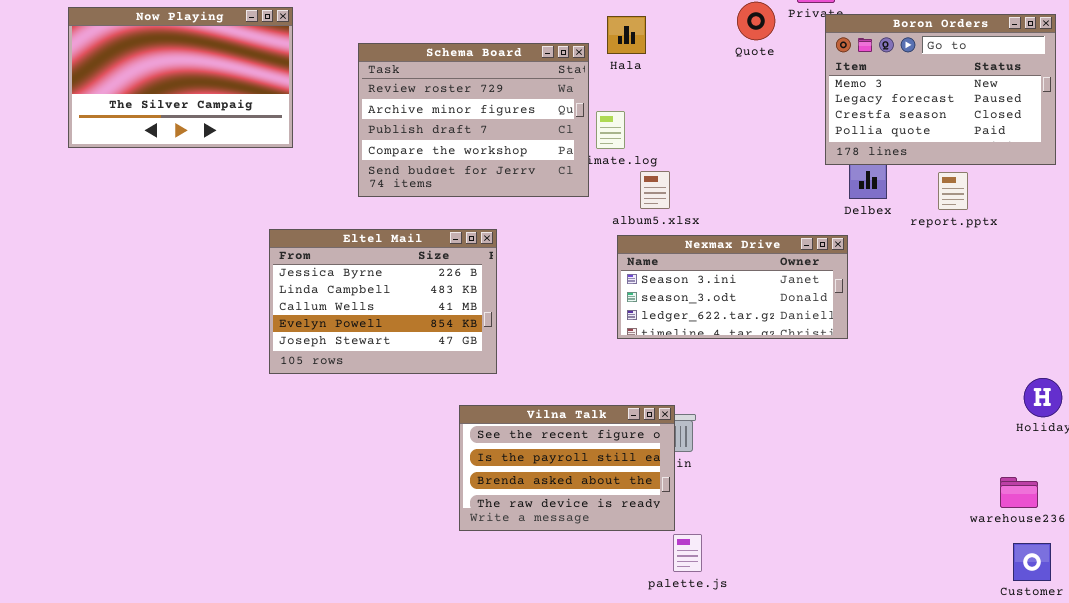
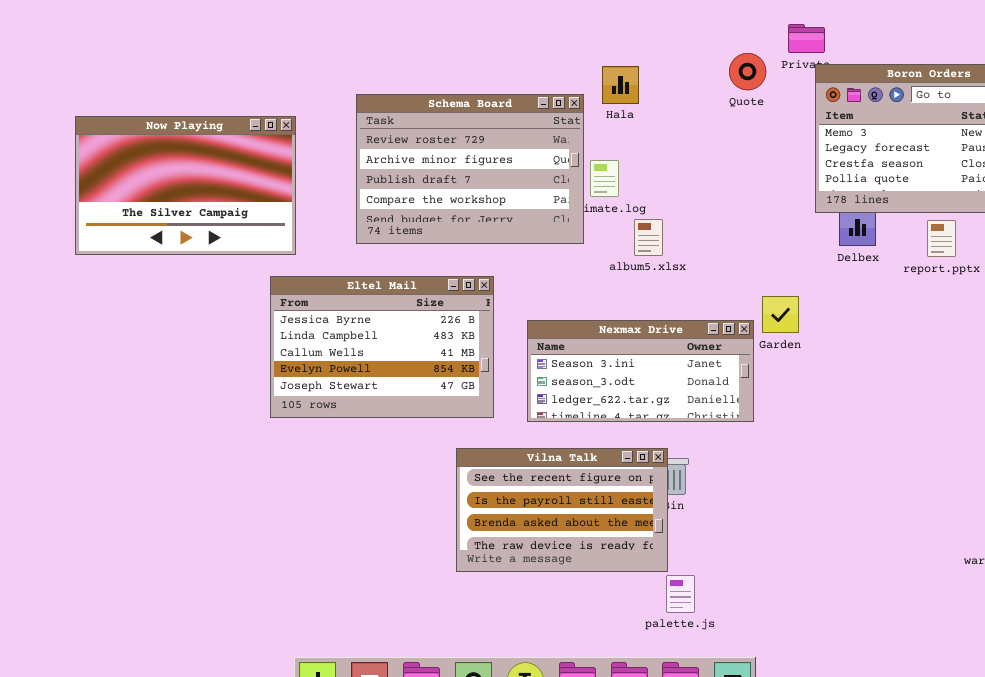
Now Playing: [68,7,293,148] -> [75,116,296,255], moved
Nexmax Drive: [617,235,848,339] -> [527,320,754,422], moved

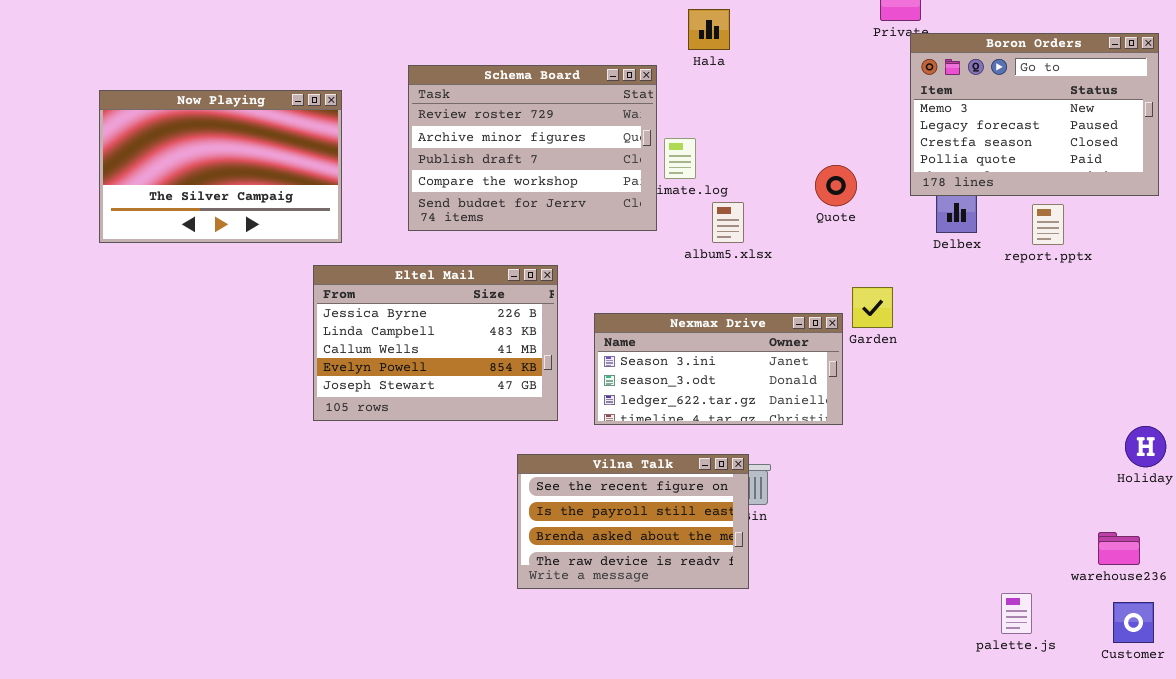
Quote: [729,53,766,90] -> [815,165,857,206], moved
Hala: [602,66,639,104] -> [688,9,730,50], moved
palette.js: [666,575,695,613] -> [1001,593,1032,634], moved

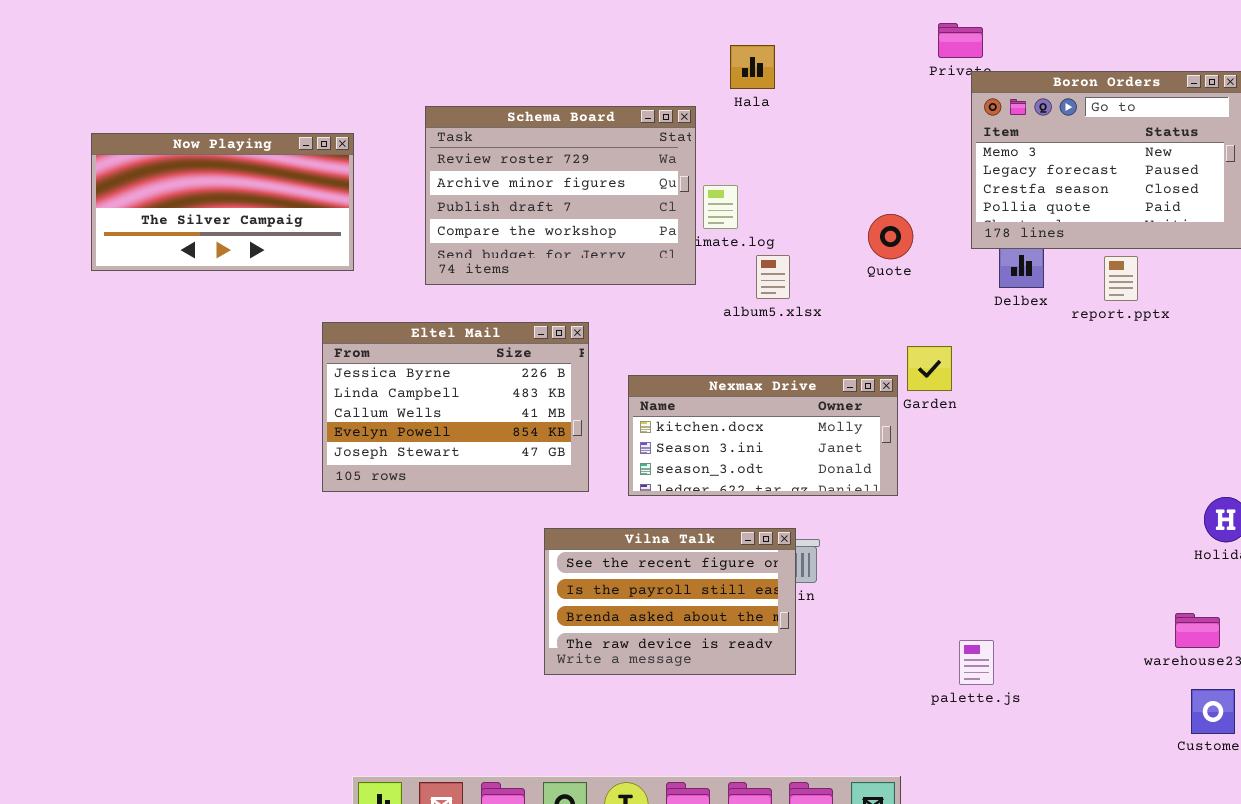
Now Playing: [99,90,342,243] -> [91,133,354,271], resized
Nexmax Drive: [594,313,843,425] -> [628,375,898,496], scrolled up 1 row
palette.js: [1001,593,1032,634] -> [959,640,994,685], moved

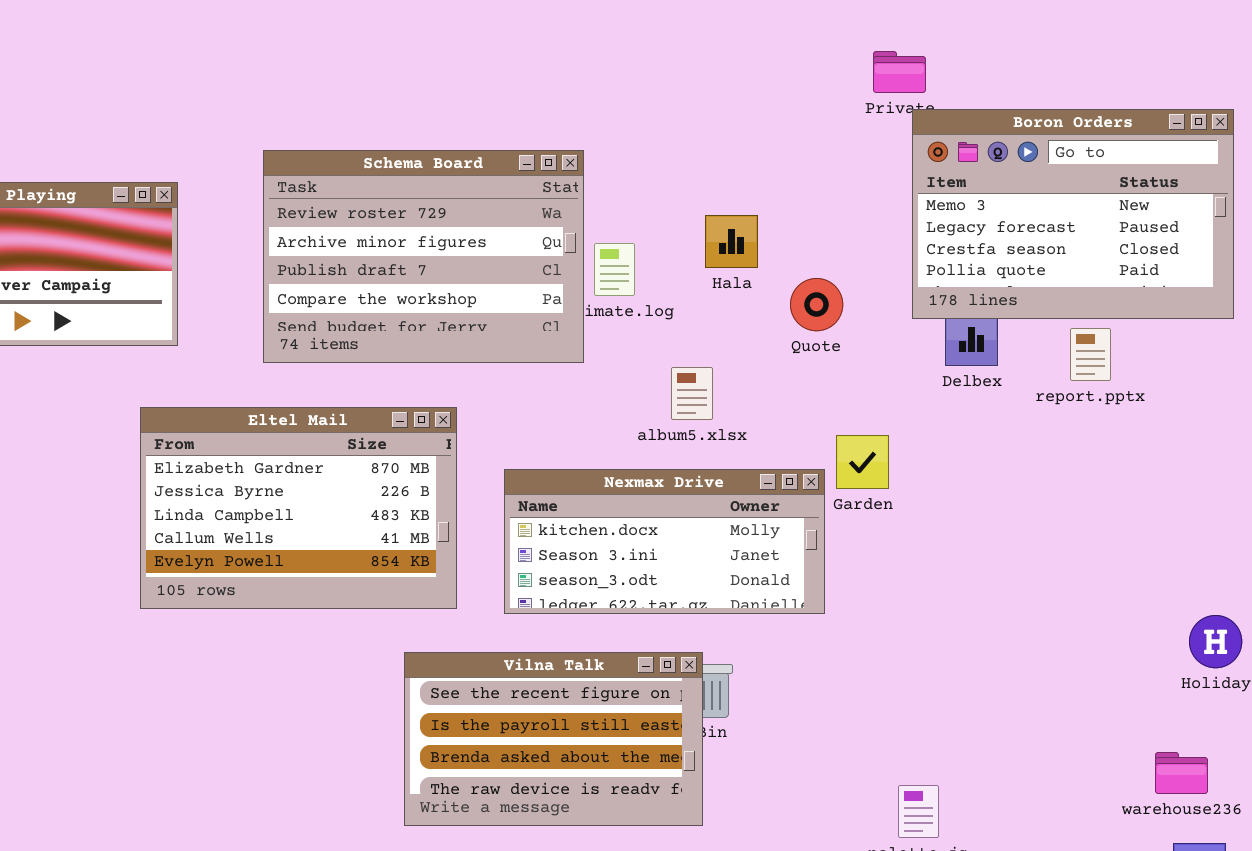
Hala: [730,45,775,89] -> [705,215,758,268], moved
album5.xlsx: [756,255,790,299] -> [671,367,713,420], moved
Eltel Mail: [322,322,589,492] -> [140,407,457,609], scrolled up 1 row

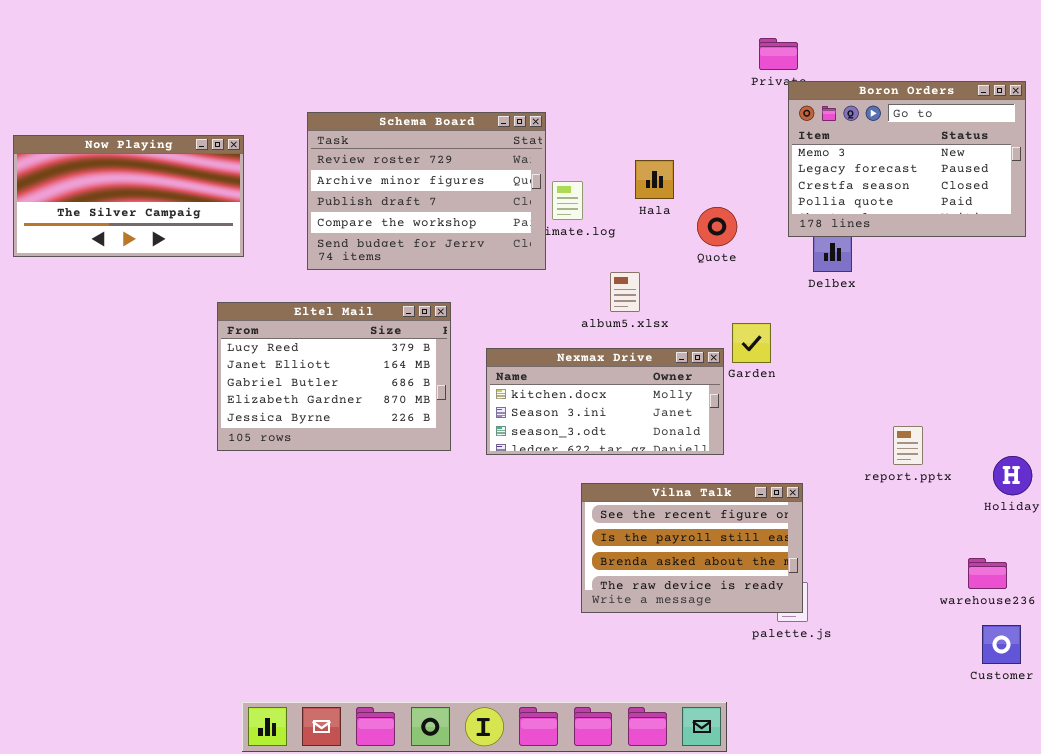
report.pptx: [1070,328,1111,381] -> [893,426,923,465], moved
Eltel Mail: [140,407,457,609] -> [217,302,451,451], scrolled up 3 rows
Vilna Talk: [404,652,703,826] -> [581,483,803,613], moved

